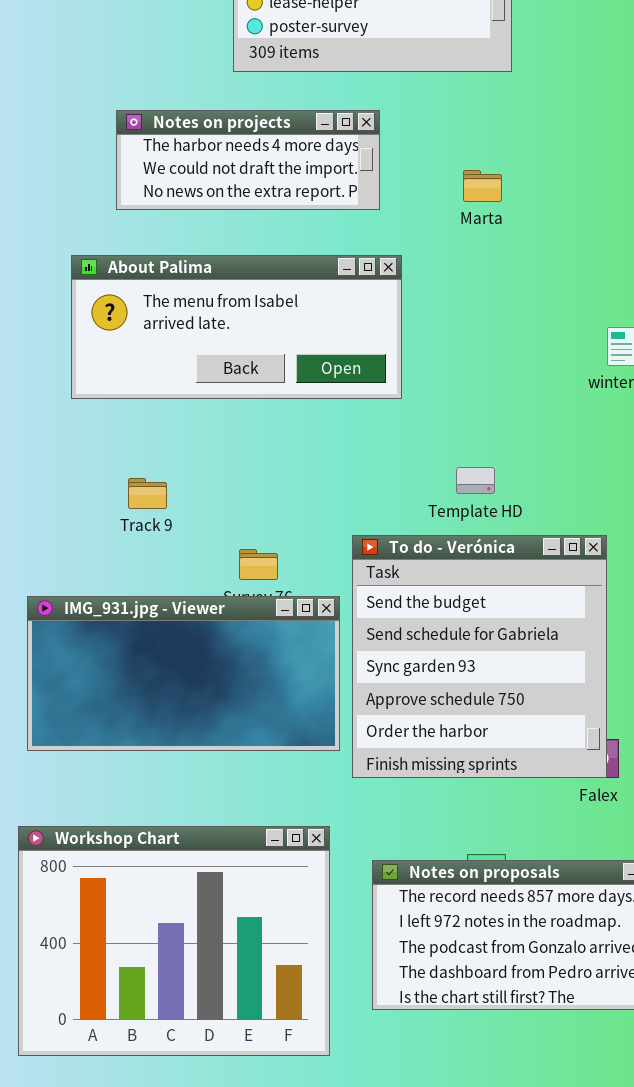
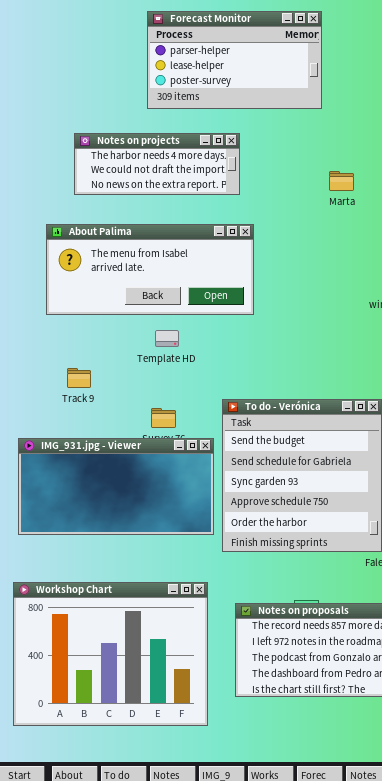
Marta: [463,170,502,202] -> [329,171,354,191], moved
Template HD: [456,467,495,494] -> [155,330,179,347], moved
Track 9: [128,478,167,509] -> [67,368,91,388], moved

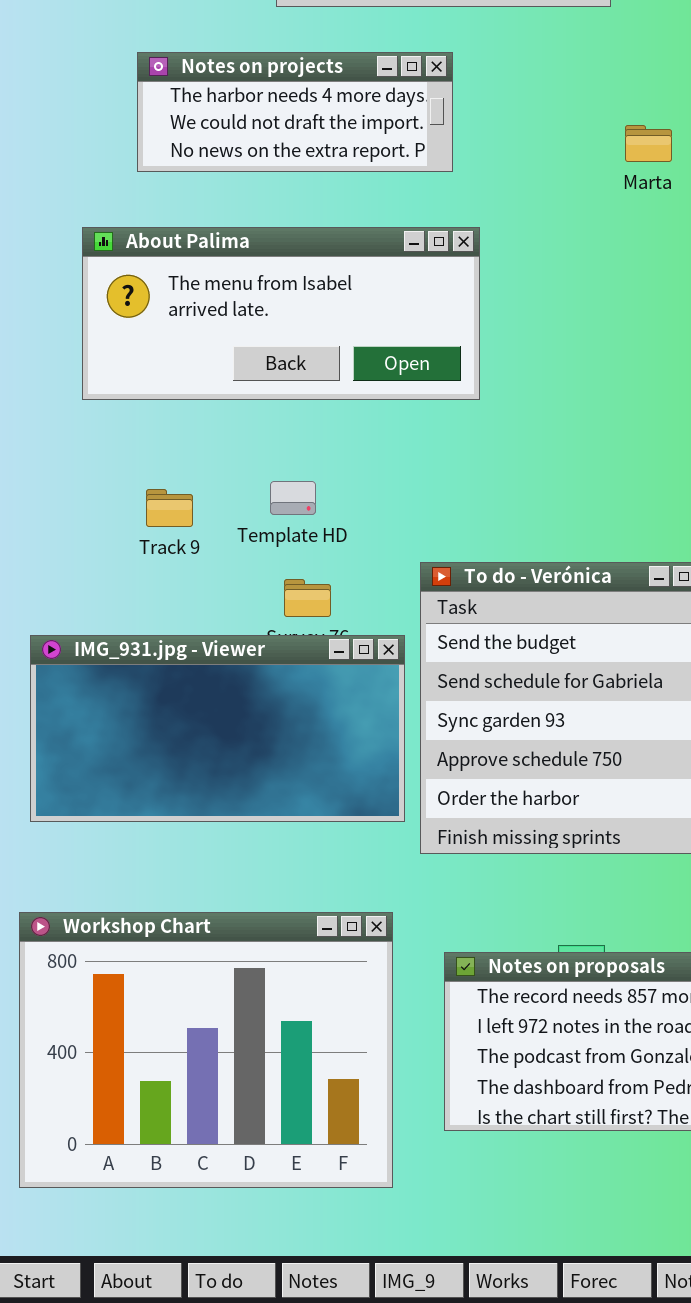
Template HD: [155,330,179,347] -> [270,481,316,515], moved
Track 9: [67,368,91,388] -> [146,489,193,527], moved

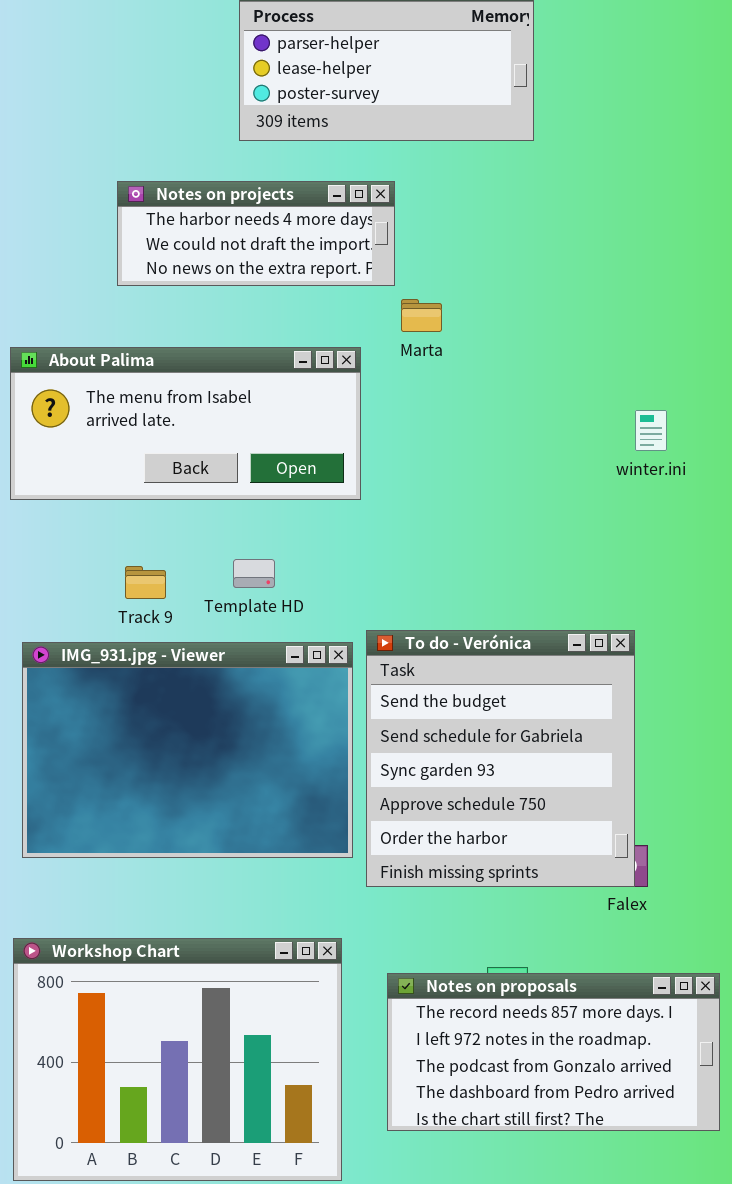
Marta: [625,125,672,162] -> [401,299,442,332], moved
About Palima: [82,227,480,400] -> [10,347,361,500], moved
IMG_931.jpg - Viewer: [30,635,405,822] -> [22,642,353,858], resized

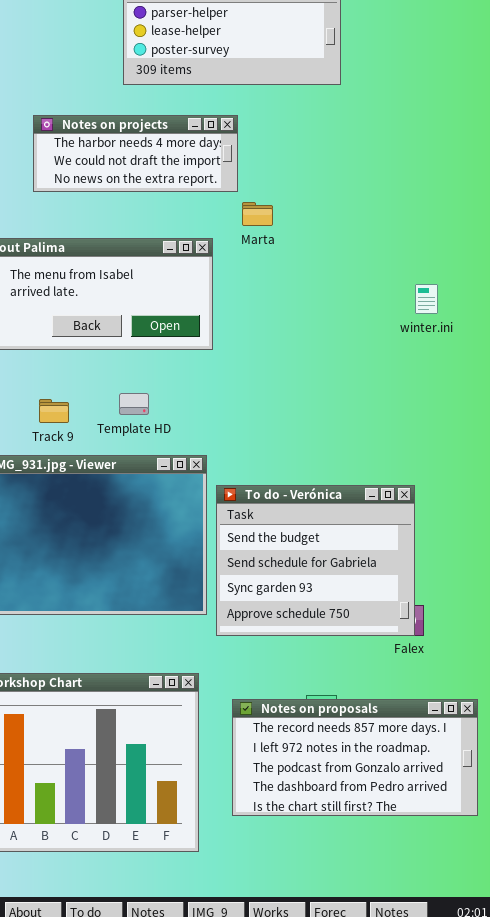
To do - Verónica: [366,630,635,887] -> [216,485,415,636], resized

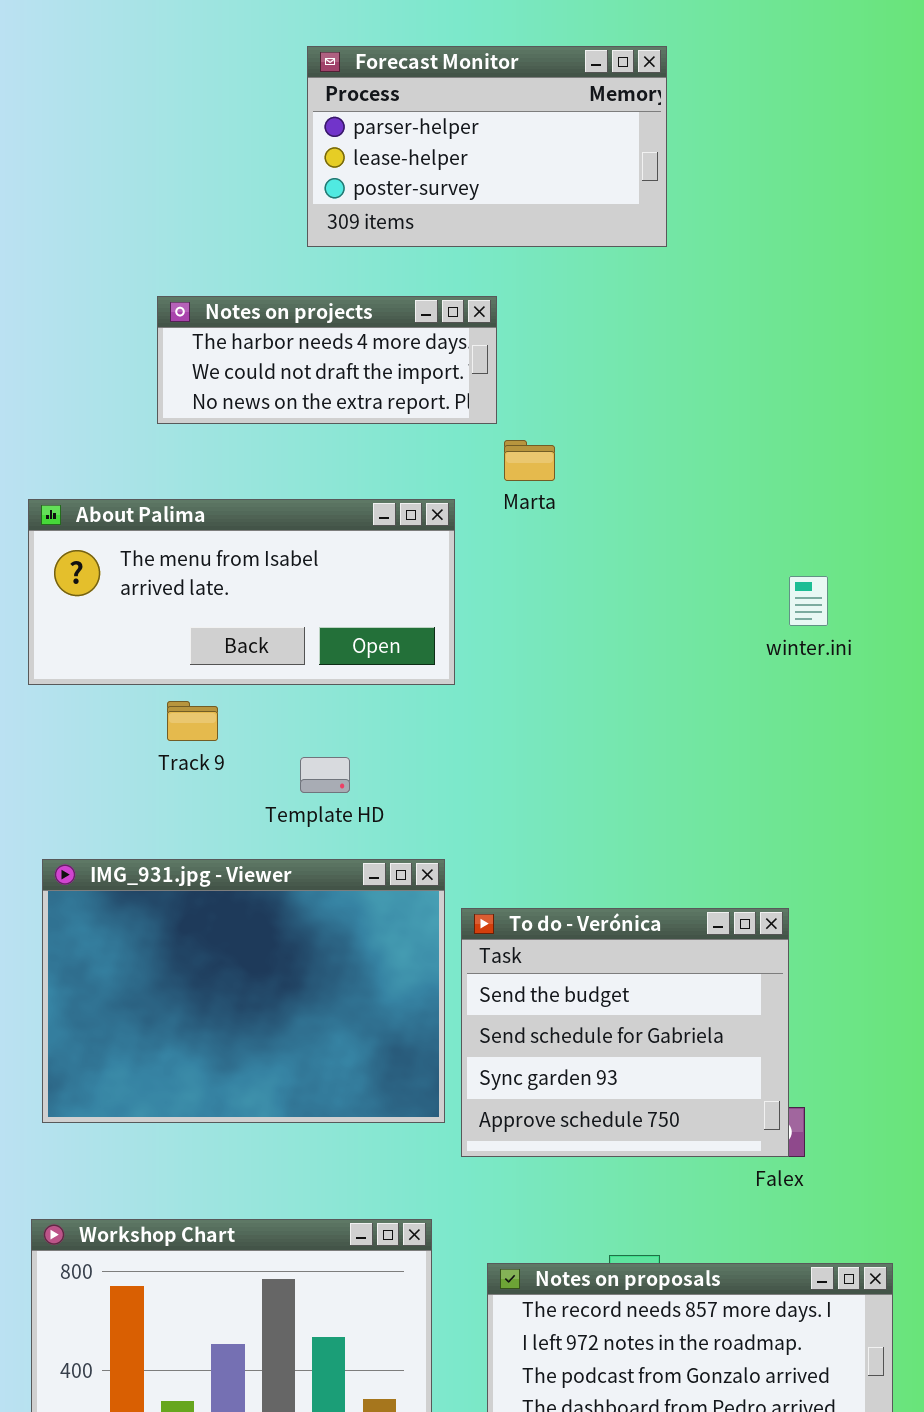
Track 9: [39,399,69,423] -> [167,701,218,741], moved

